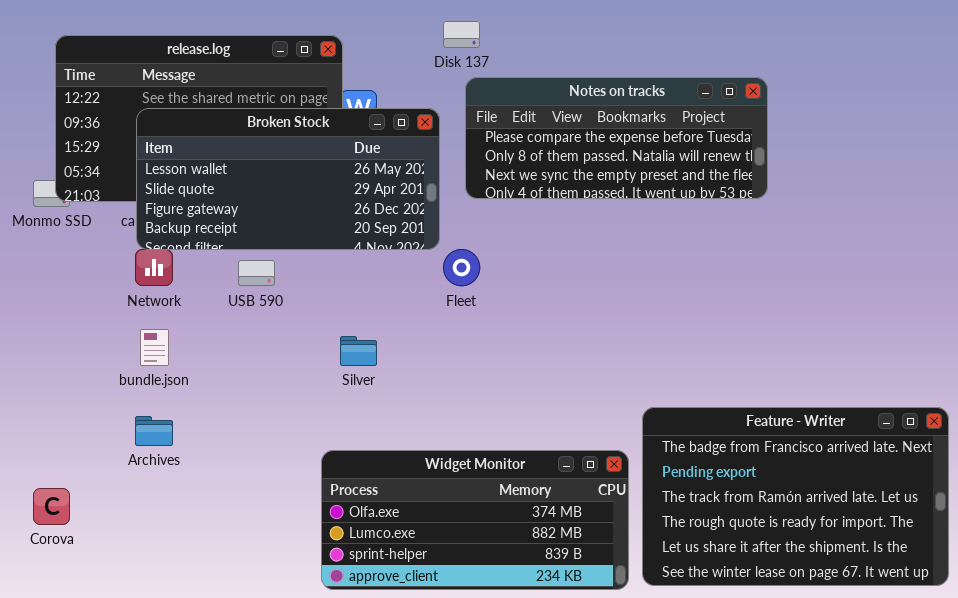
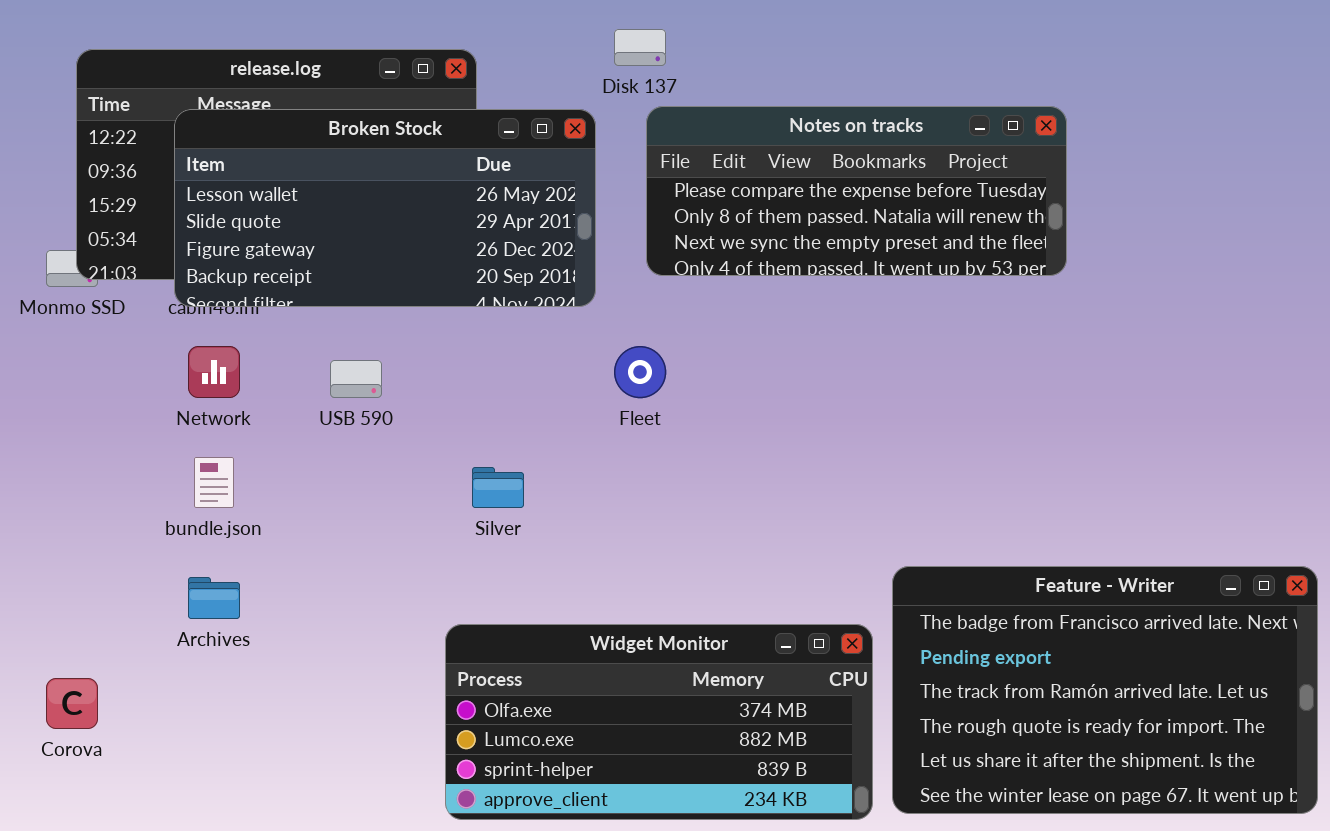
Broken Stock: [136,108,440,250] -> [174,109,596,307], moved

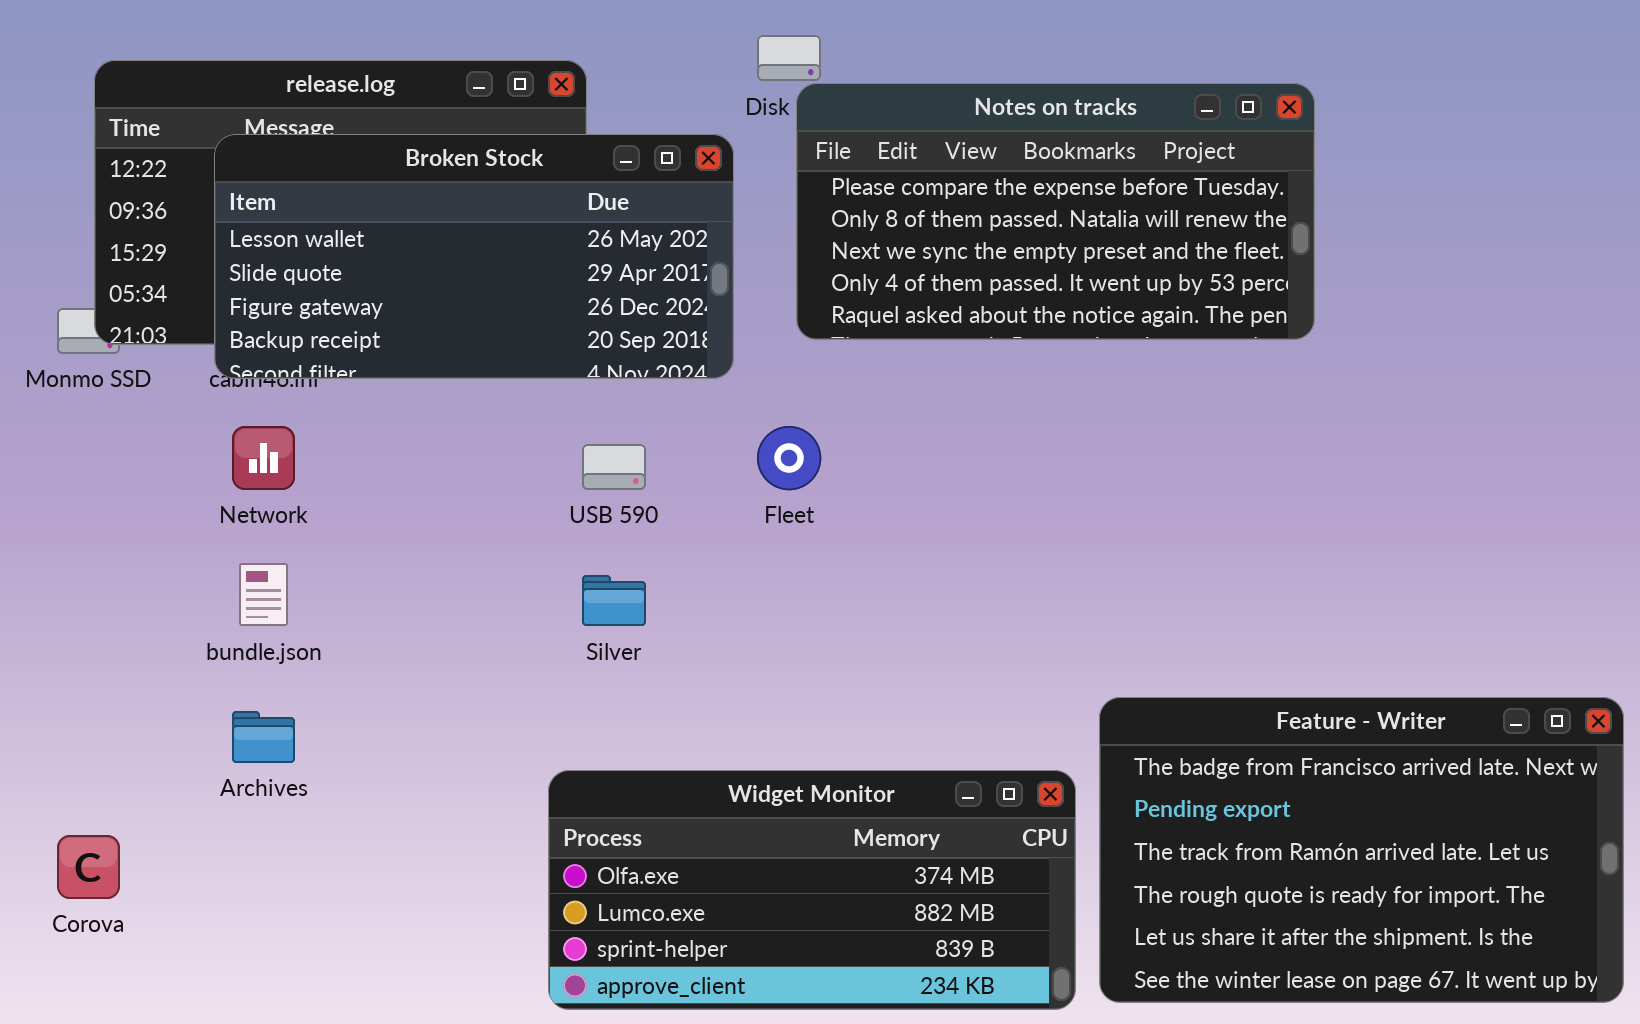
Notes on tracks: [646,106,1067,276] -> [796,83,1315,340], resized
USB 590: [330,360,382,398] -> [582,444,646,490], moved

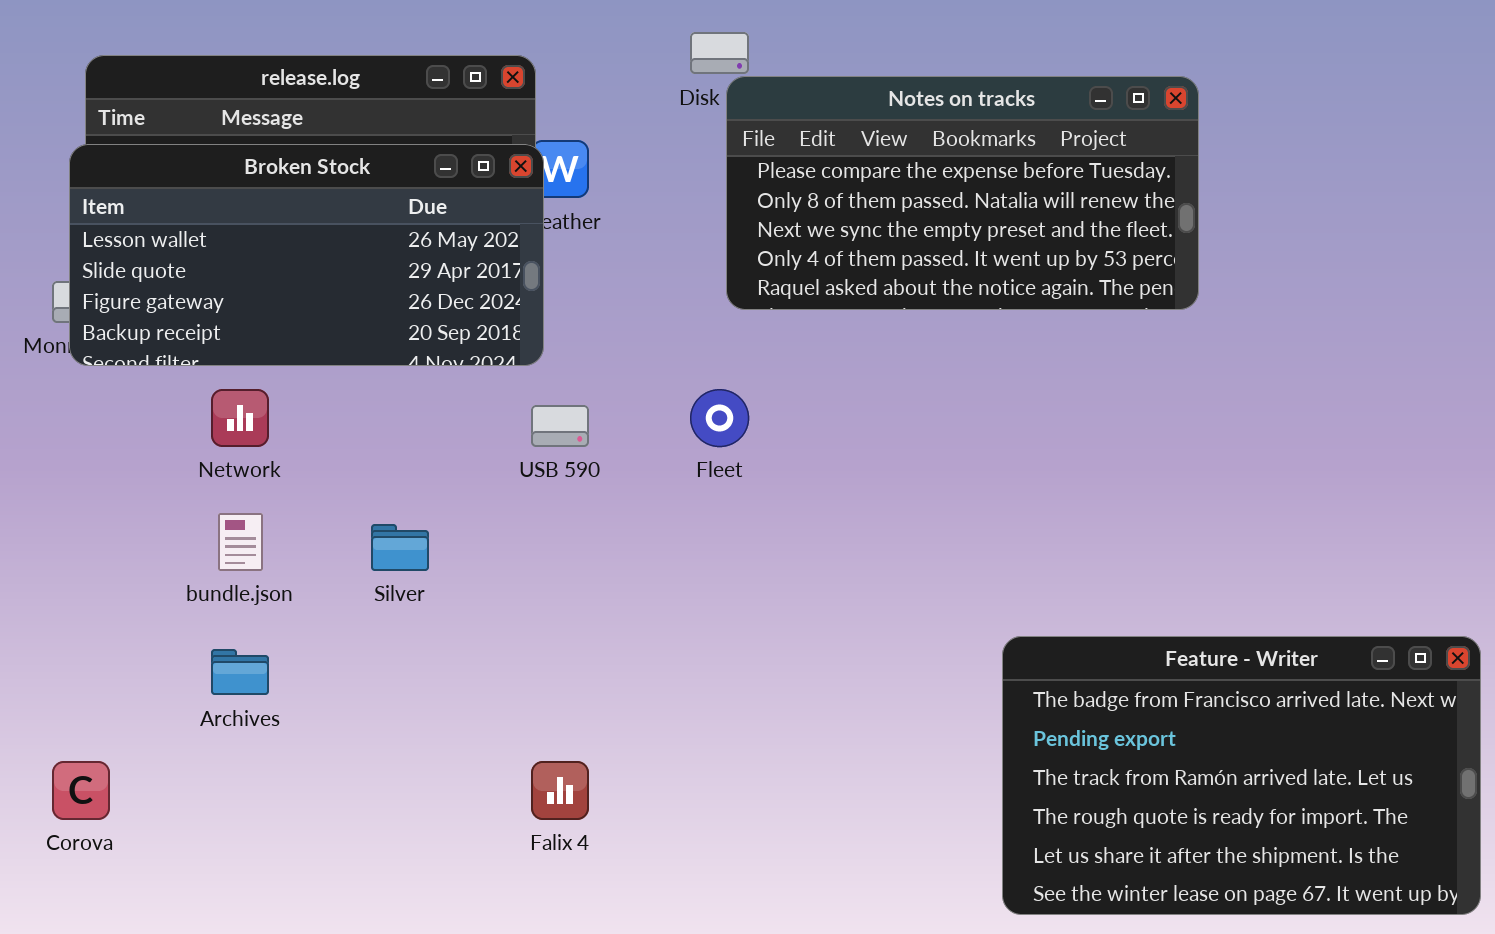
Broken Stock: [214,134,734,379] -> [69,144,544,366], moved
Silver: [582,575,646,626] -> [371,524,429,571], moved
Widget Monitor: [548,770,1076,1010] -> none, closed

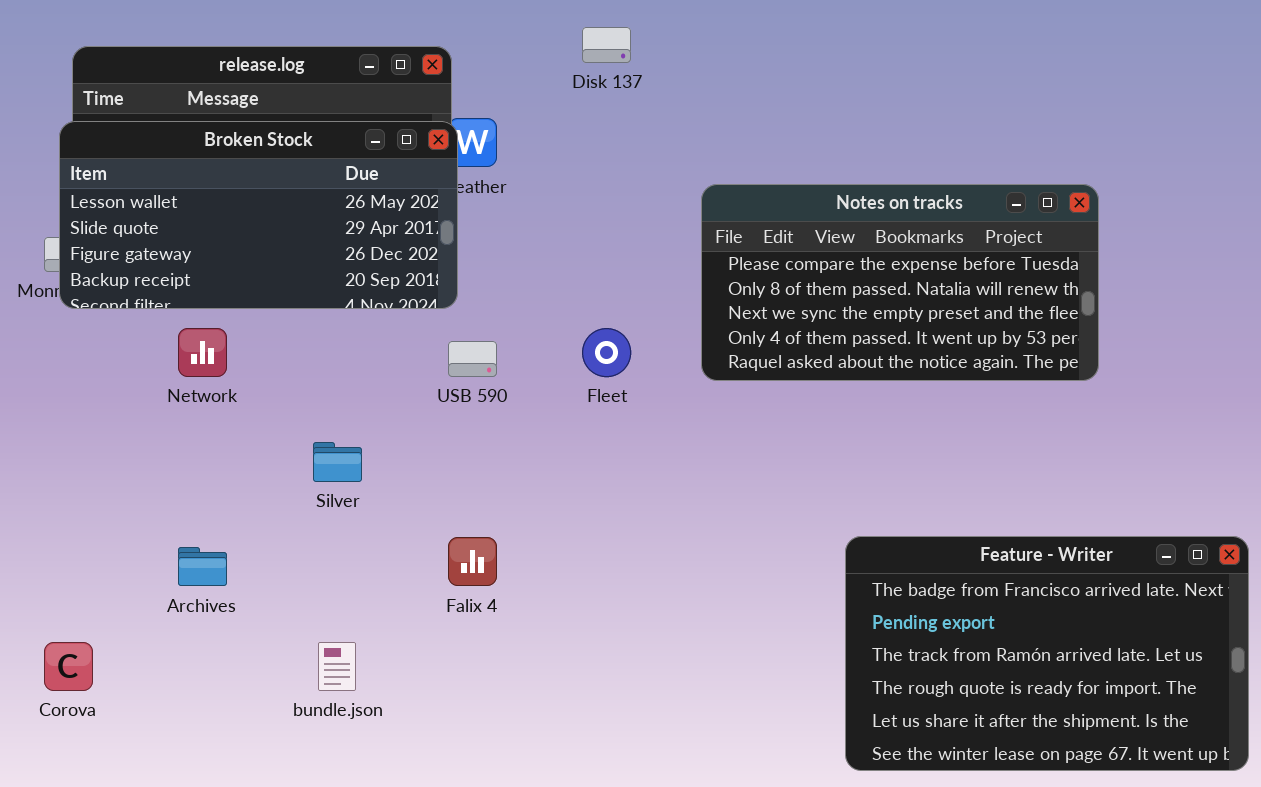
Notes on tracks: [726,76,1199,310] -> [701,184,1099,381], moved
bundle.json: [218,513,263,571] -> [318,642,356,691], moved
Falix 4: [531,761,589,820] -> [448,537,497,586], moved

